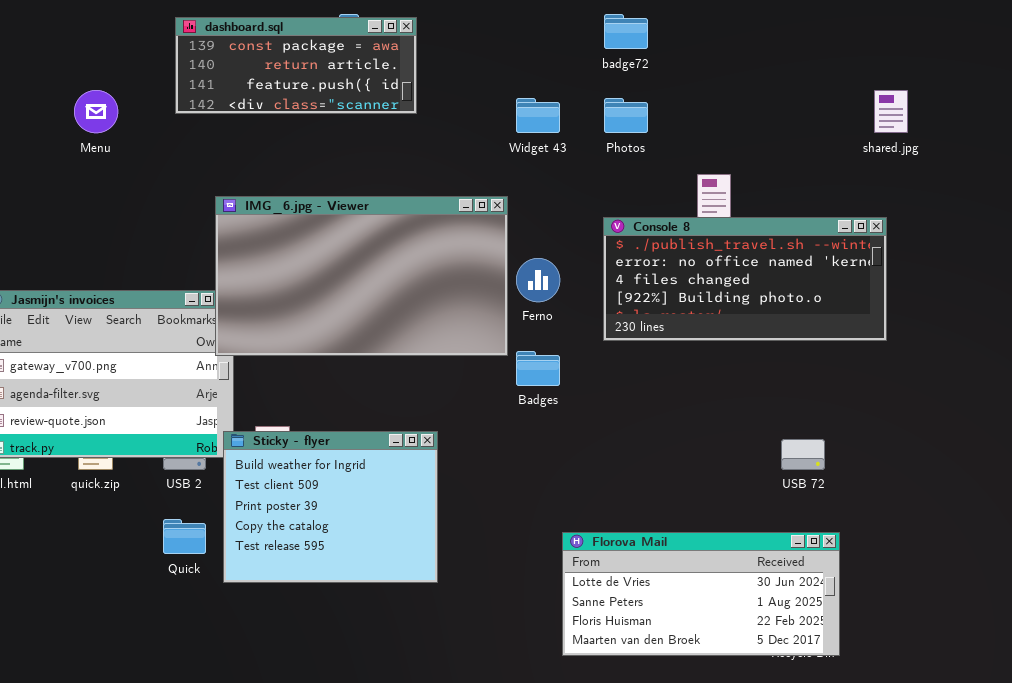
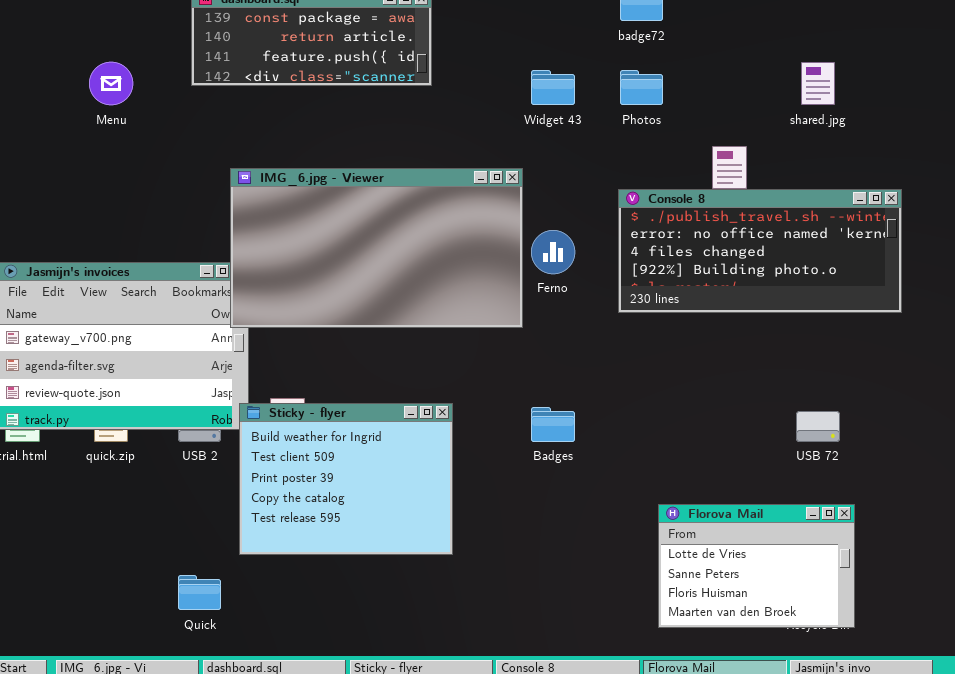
shared.jpg: [874,90,908,133] -> [801,62,835,105], moved
Badges: [516,351,560,386] -> [531,407,575,442], moved
Quick: [163,519,206,554] -> [178,575,221,610], moved
Florova Mail: [562,532,840,656] -> [658,504,855,628], resized

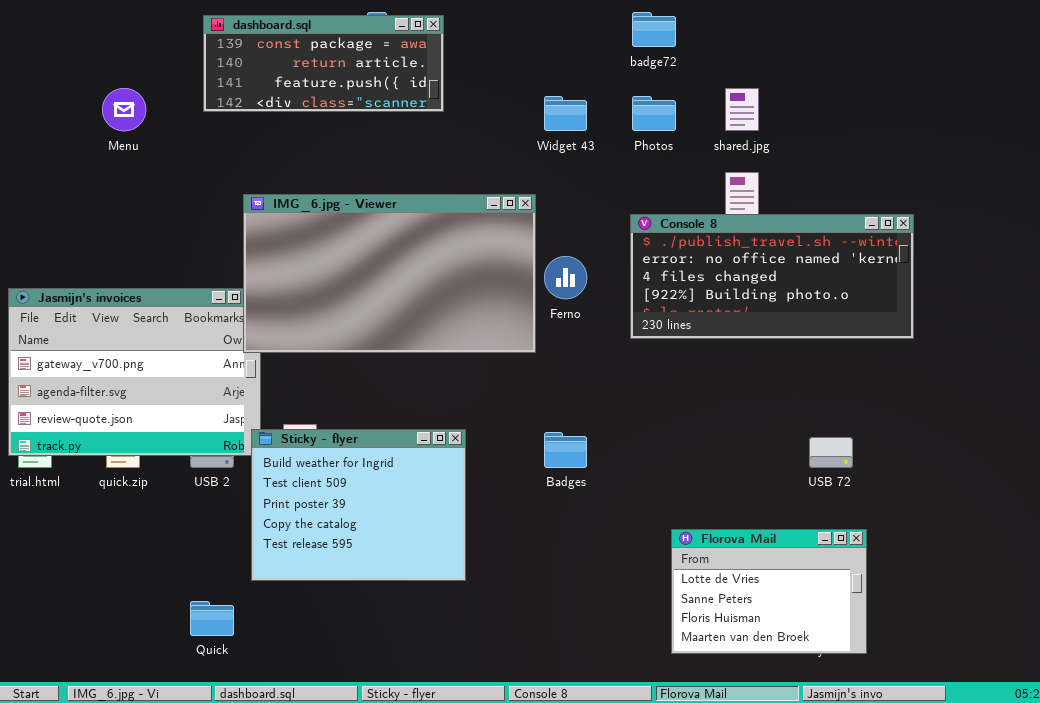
shared.jpg: [801,62,835,105] -> [725,88,759,131], moved

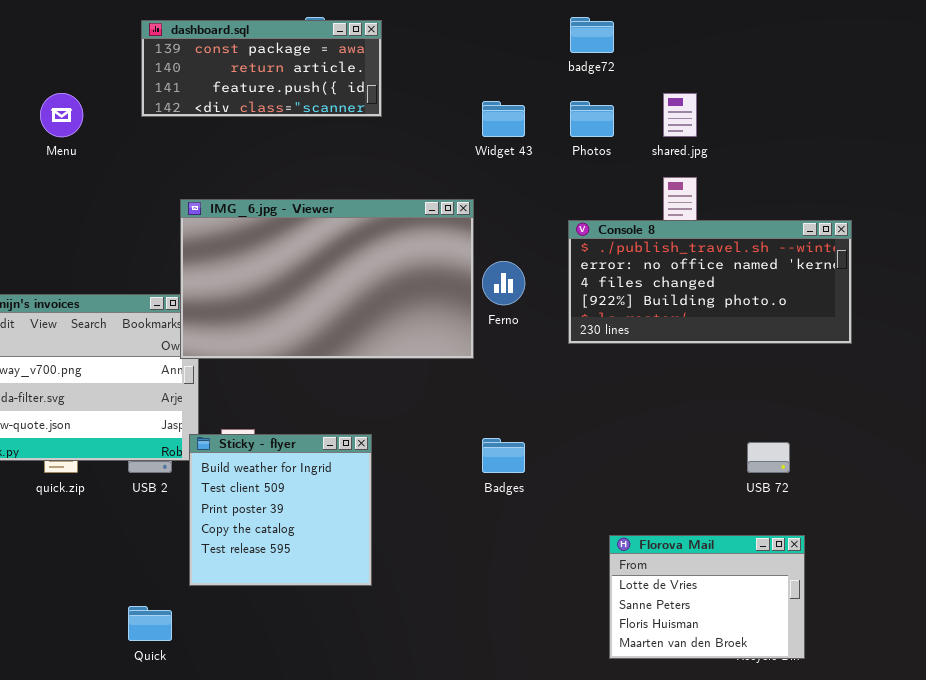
Sticky - flyer: [251,429,466,581] -> [189,434,372,586], resized

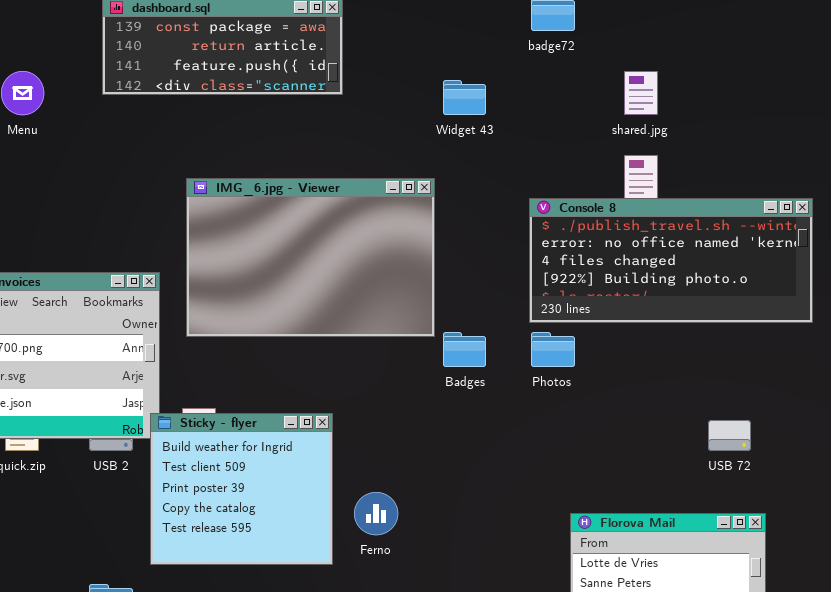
Photos: [570,101,614,137] -> [531,332,575,367], moved
IMG_6.jpg - Viewer: [180,199,474,359] -> [186,178,435,337], resized
Ferno: [482,261,525,305] -> [354,492,398,535], moved
Badges: [482,438,525,473] -> [443,332,486,367], moved

